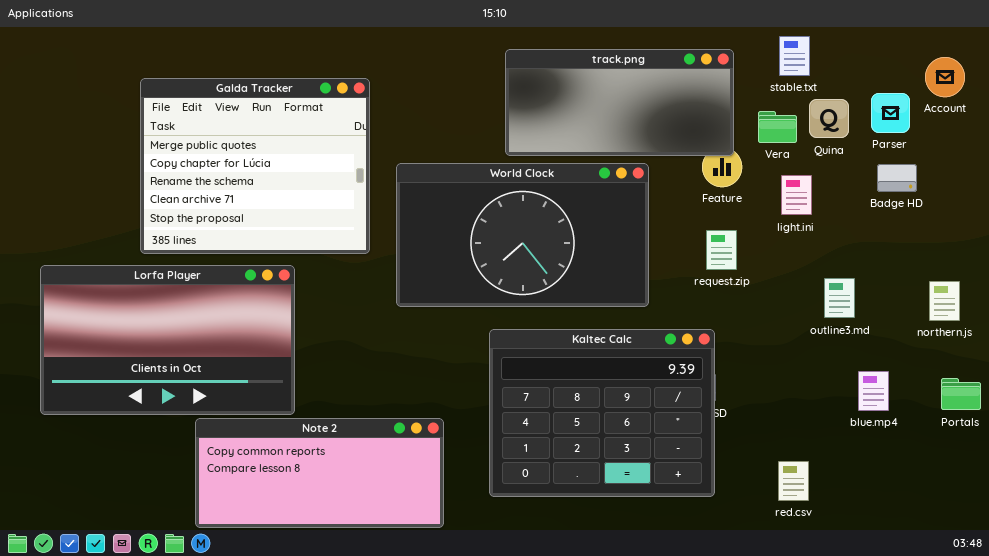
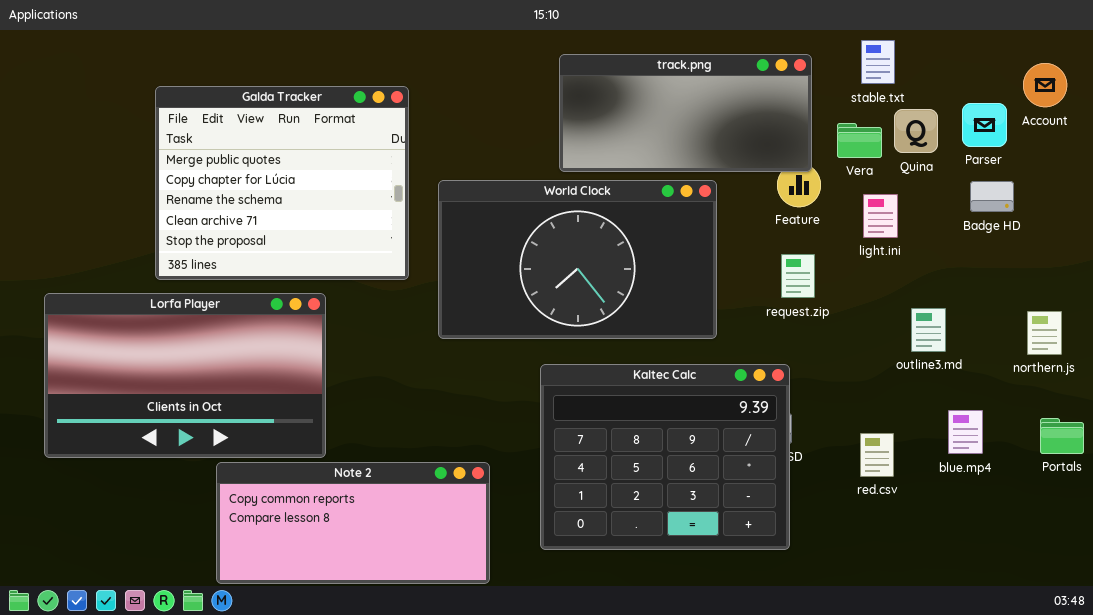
red.csv: [778,461,809,501] -> [860,433,894,477], moved

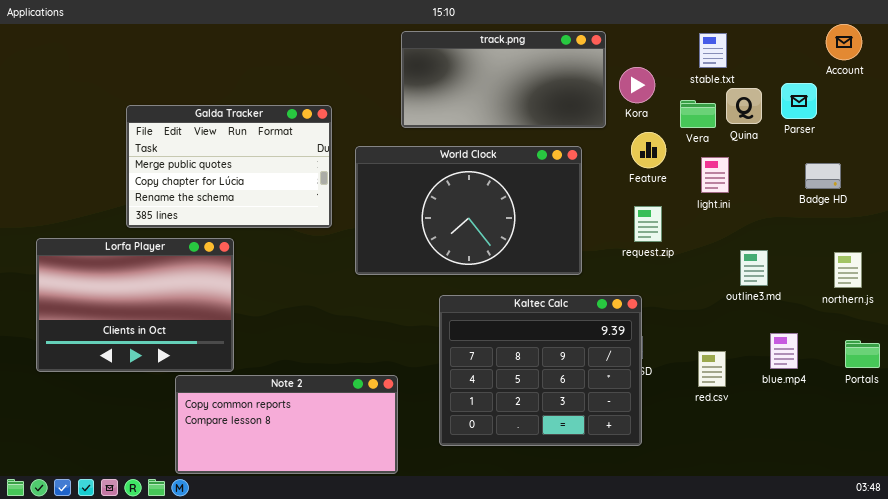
track.png: [559,54,812,172] -> [401,31,606,128], moved
Account: [1023,63,1067,107] -> [826,24,862,60], moved
Galda Tracker: [155,86,409,280] -> [126,105,332,228], resized
Badge HD: [970,181,1014,212] -> [805,163,841,189], moved
Lorfa Player: [44,293,326,458] -> [36,238,234,372], resized

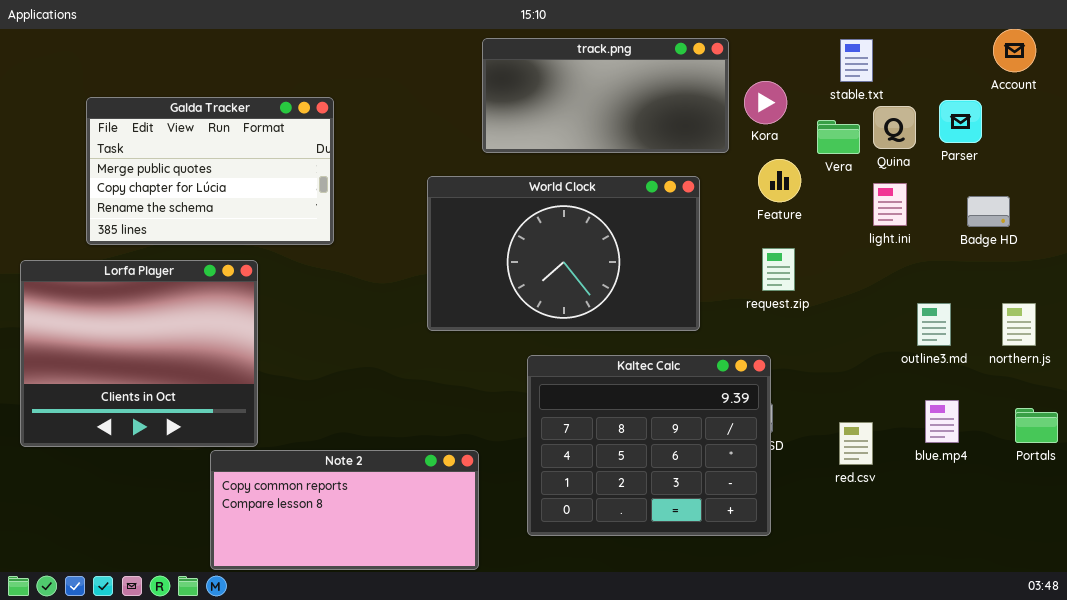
Galda Tracker: [126,105,332,228] -> [86,97,334,245], moved
light.ini: [701,157,729,193] -> [873,183,907,226], moved
Lorfa Player: [36,238,234,372] -> [20,260,258,447], moved, resized
outline3.md: [740,250,768,286] -> [917,303,951,346], moved

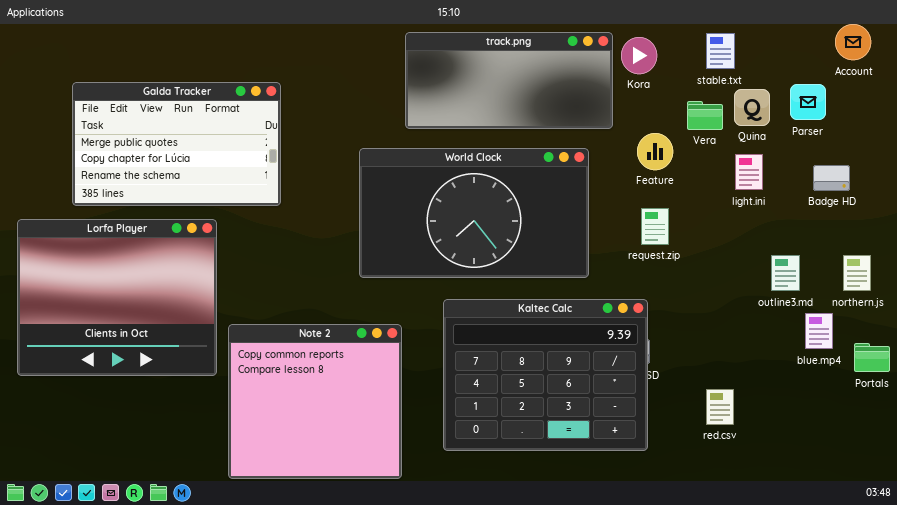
Kora: [744,81,787,124] -> [621,37,657,74], moved
blue.mp4: [925,400,959,443] -> [805,313,833,349], moved
red.csv: [839,422,873,465] -> [706,389,734,425], moved
Note 2: [210,450,479,570] -> [228,324,402,479], resized

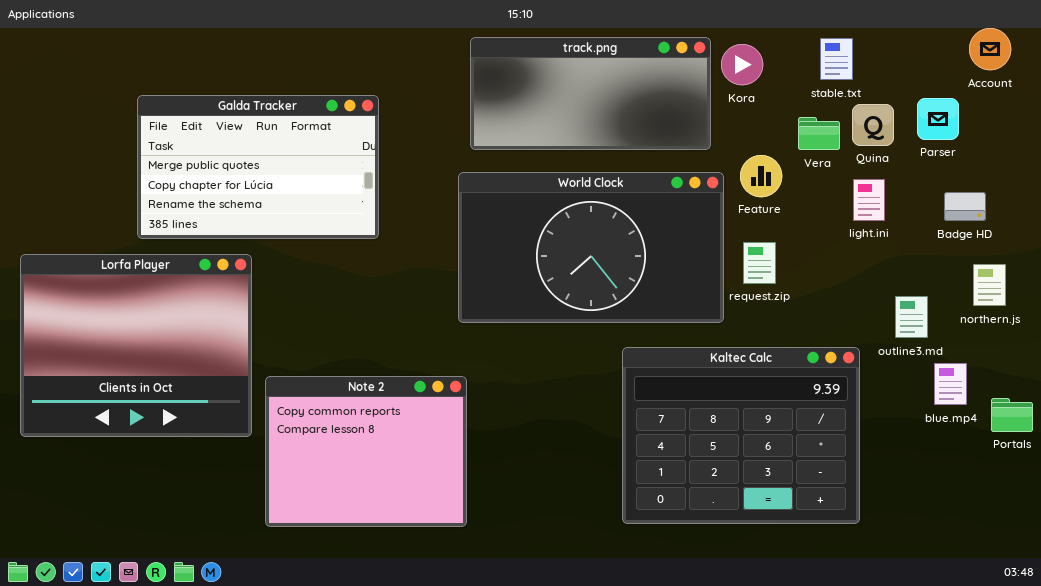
Galda Tracker: [72,82,281,206] -> [137,95,379,239], moved
World Clock: [359,148,589,278] -> [458,172,724,323], moved
northern.js: [843,255,871,291] -> [973,264,1006,306], moved
Kaltec Calc: [443,299,648,451] -> [622,347,860,524], moved
Note 2: [228,324,402,479] -> [265,376,467,527], resized

